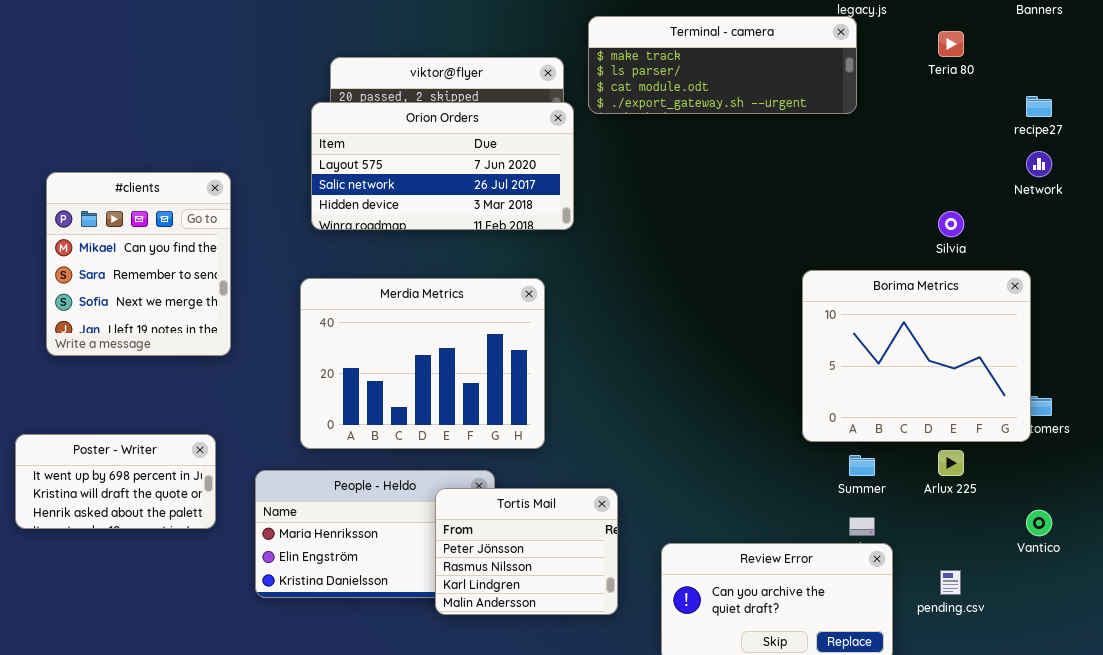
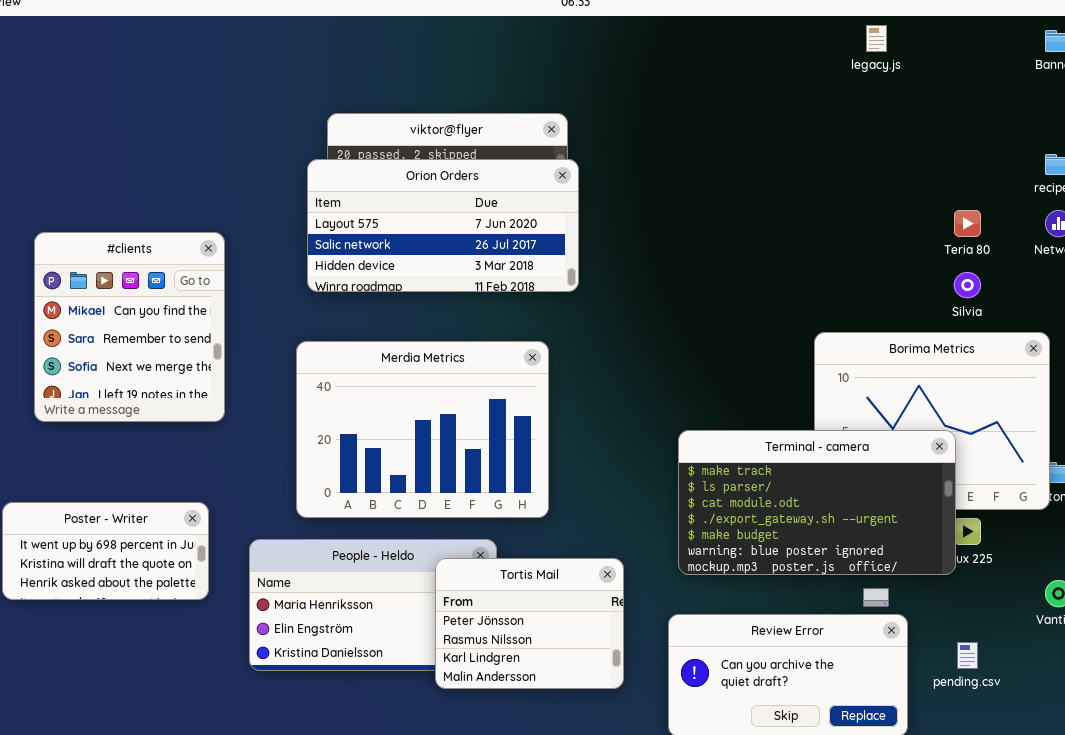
Terminal - camera: [588,16,857,114] -> [678,430,956,575], moved, resized
Teria 80: [938,31,964,57] -> [954,210,981,237], moved

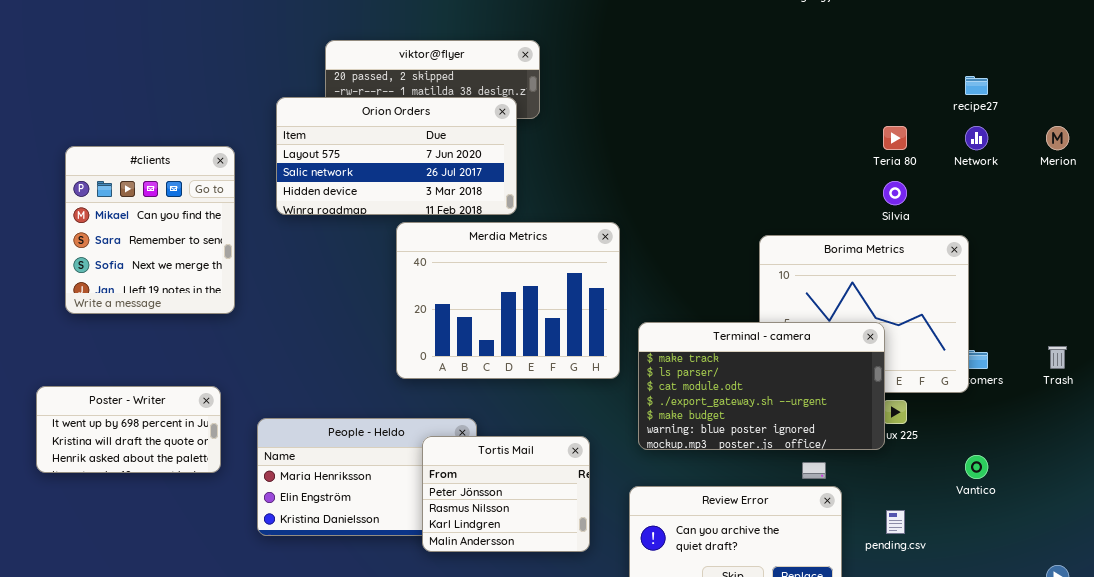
Orion Orders: [307,159,579,292] -> [276,97,517,215], moved
Merdia Metrics: [296,341,549,518] -> [396,222,620,379], moved

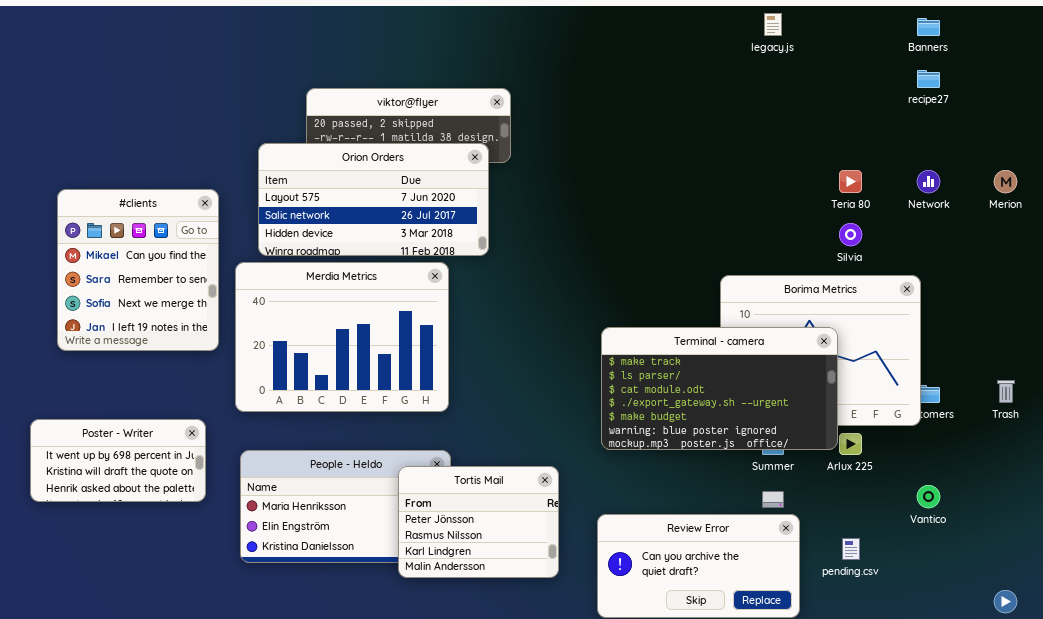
recipe27: [965,76,988,95] -> [917,70,940,88], moved
Merdia Metrics: [396,222,620,379] -> [235,262,449,412], moved
Terminal - camera: [638,322,885,450] -> [601,327,838,450], moved

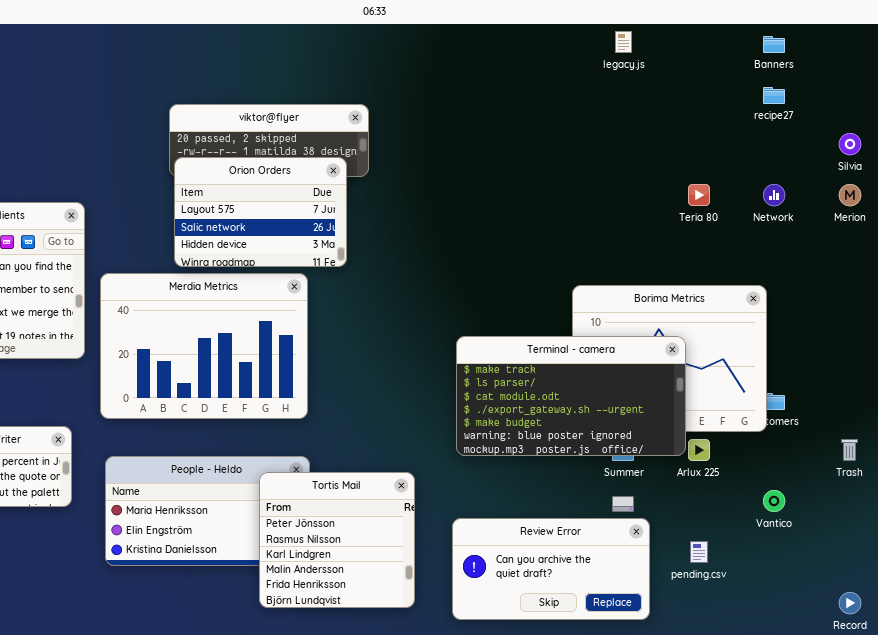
Orion Orders: [258,143,489,256] -> [174,157,347,267], resized
Silvia: [839,223,862,246] -> [839,133,861,155], moved
Trash: [997,380,1015,403] -> [841,439,858,461], moved
Tortis Mail: [398,466,559,578] -> [259,472,415,608], resized

